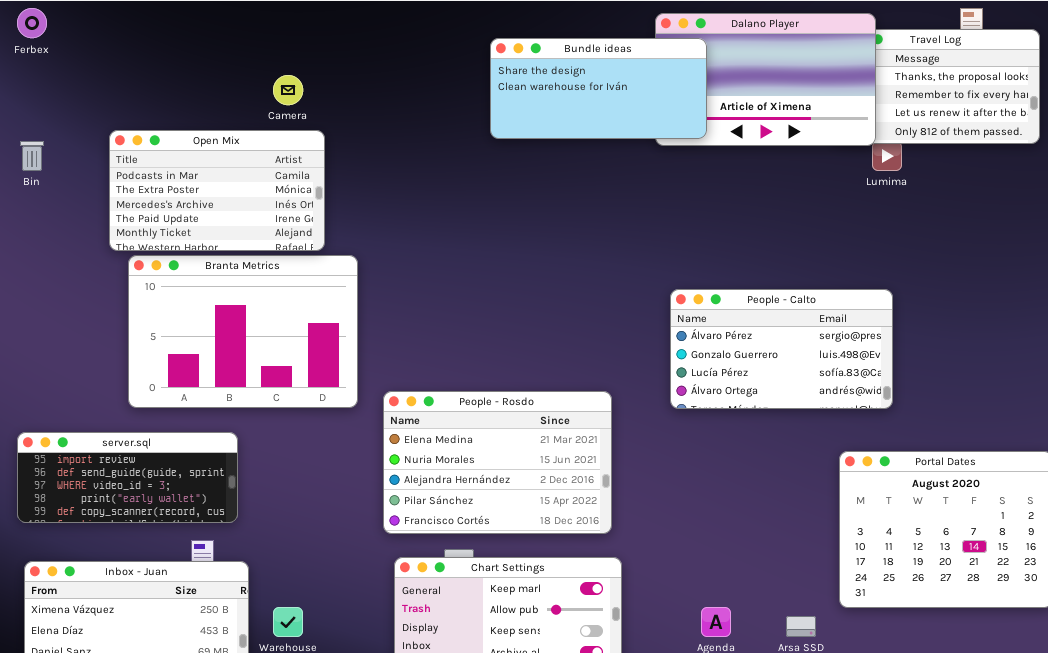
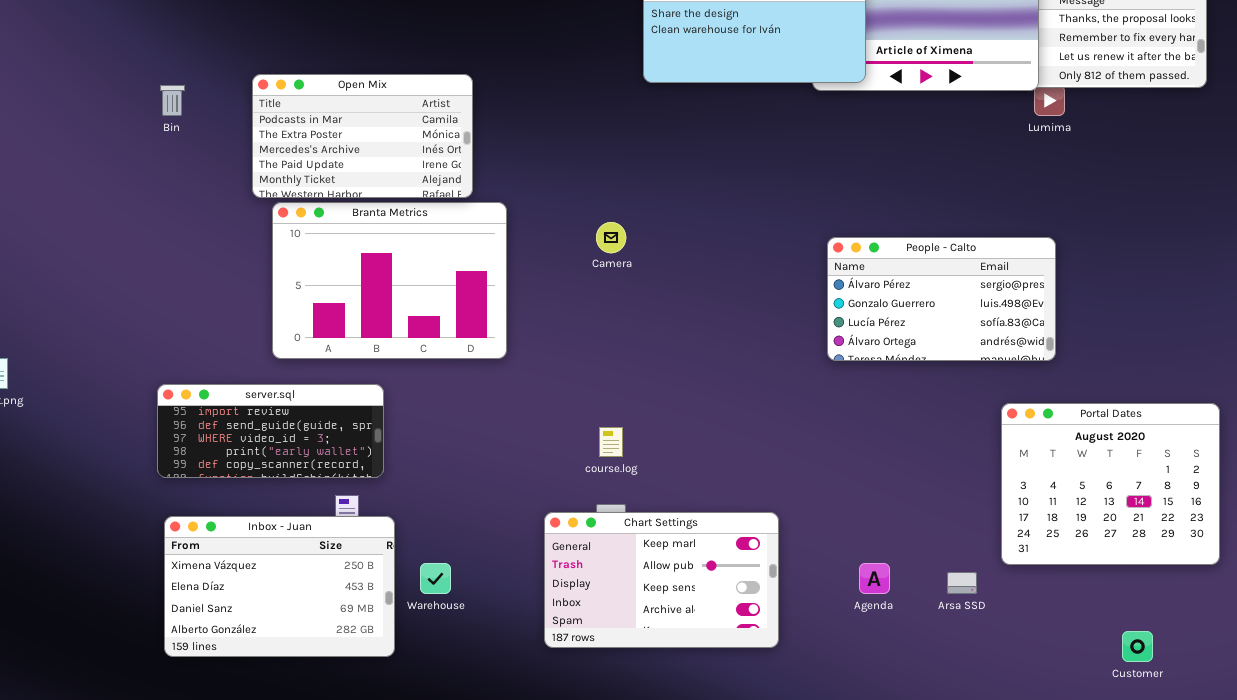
Camera: [273,75,303,105] -> [596,222,626,253], moved
People - Rosdo: [383,391,612,534] -> none, closed

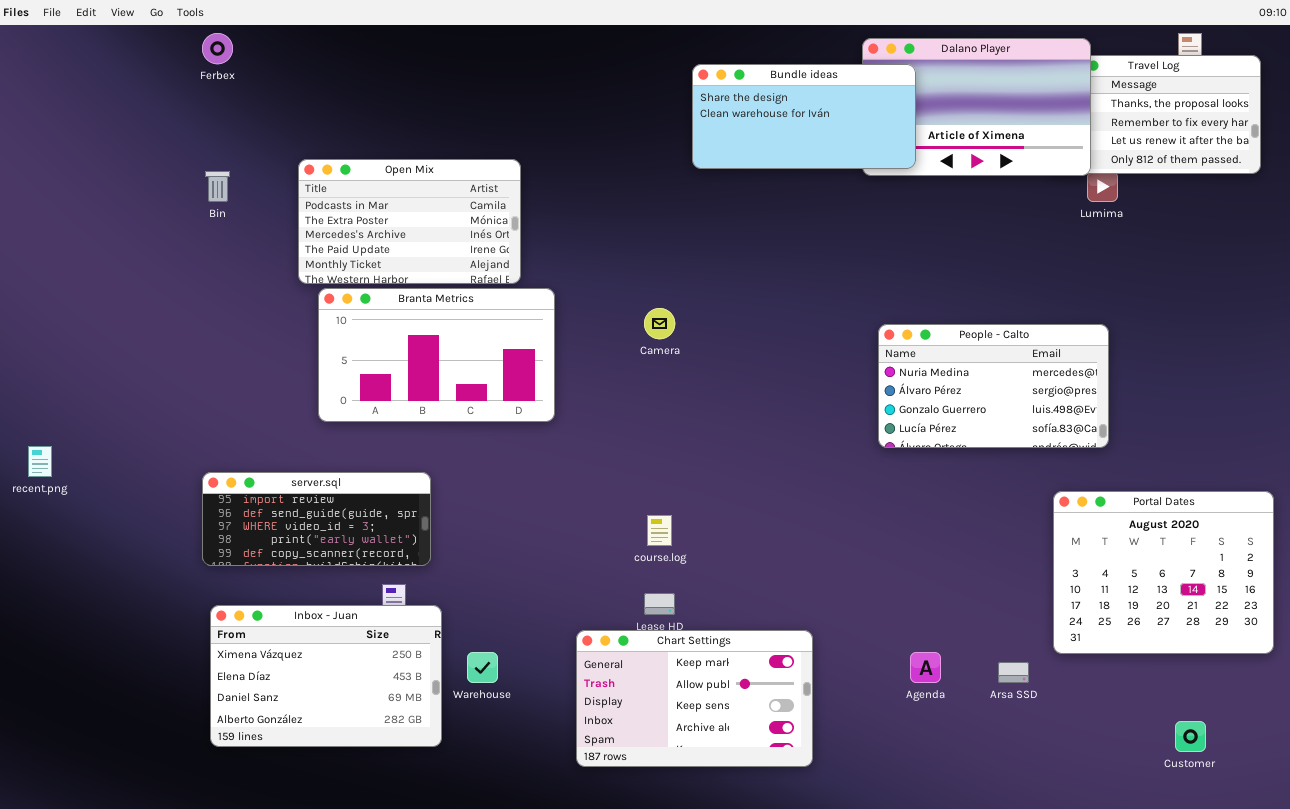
Branta Metrics: [272,202,507,359] -> [318,288,555,422], resized
People - Calto: [827,237,1056,361] -> [878,324,1109,448], scrolled up 1 row
Chart Settings: [544,512,779,648] -> [576,630,813,767], moved

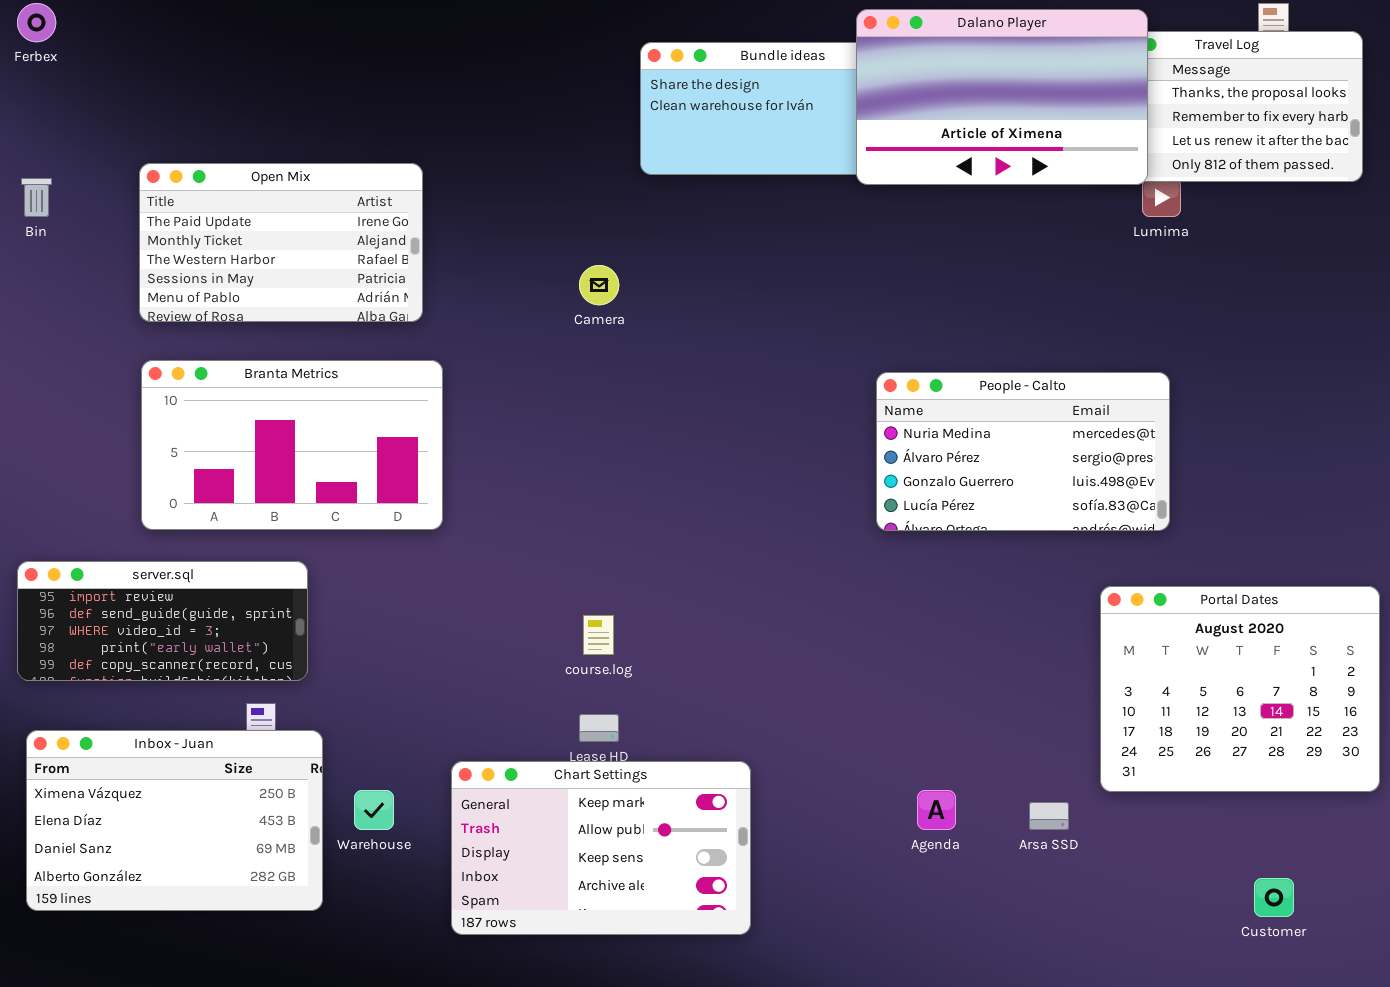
Dalano Player: [862,38,1091,176] -> [856,9,1148,185], raised
Open Mix: [298,159,521,284] -> [139,163,423,322], scrolled down 3 rows
Branta Metrics: [318,288,555,422] -> [141,360,443,530], moved
Camera: [644,308,675,339] -> [579,265,619,305], moved
Chart Settings: [576,630,813,767] -> [451,761,751,935], moved

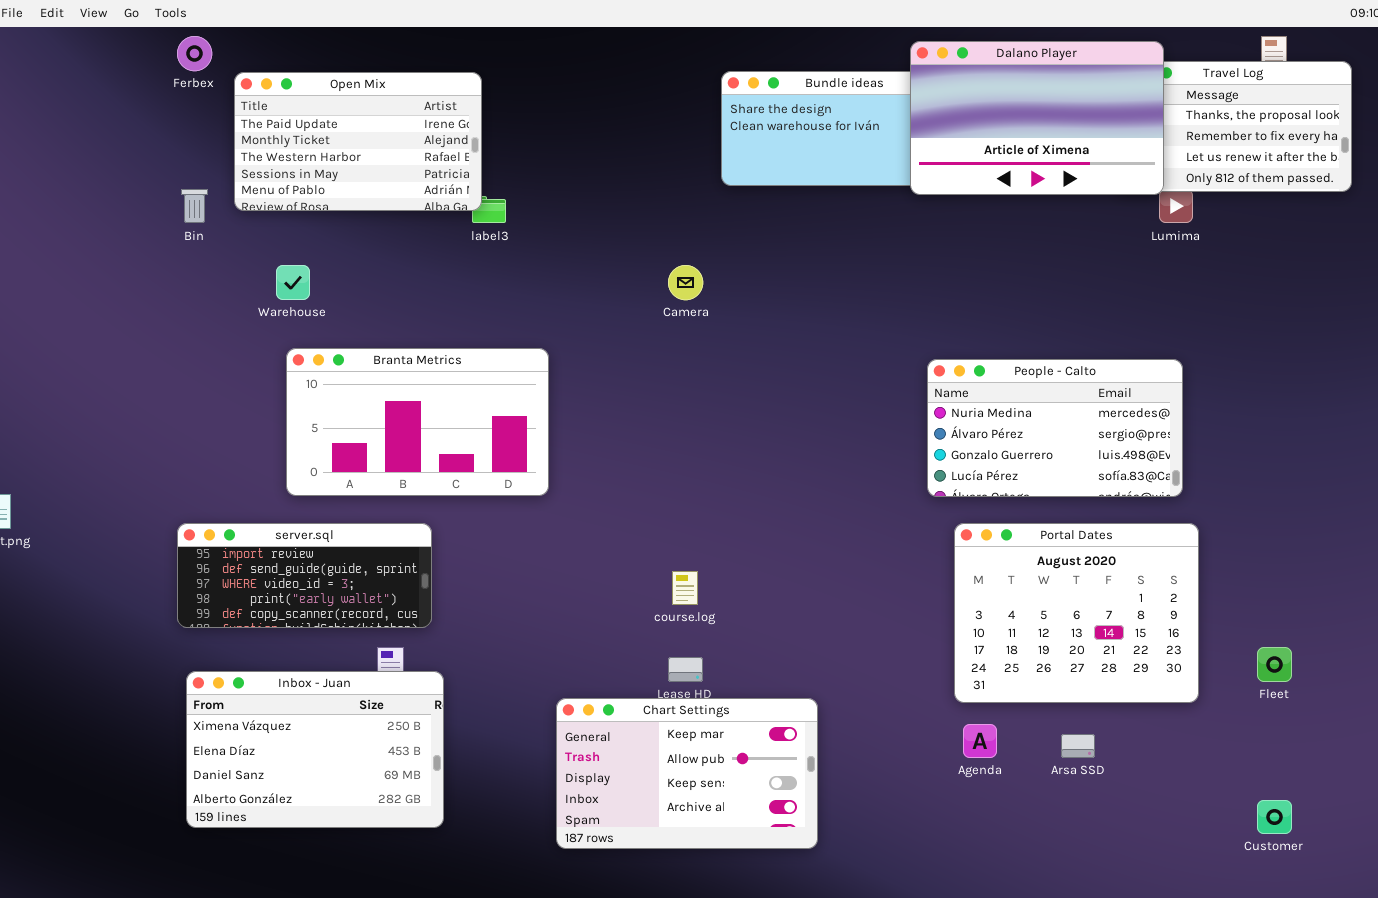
Open Mix: [139,163,423,322] -> [234,72,482,211], moved
Portal Dates: [1100,586,1380,792] -> [954,523,1199,703], moved
Warehouse: [354,790,394,830] -> [276,265,310,300], moved

